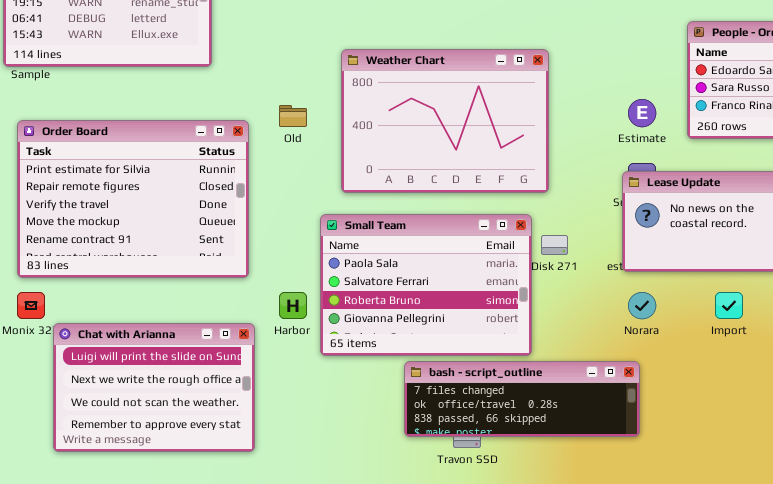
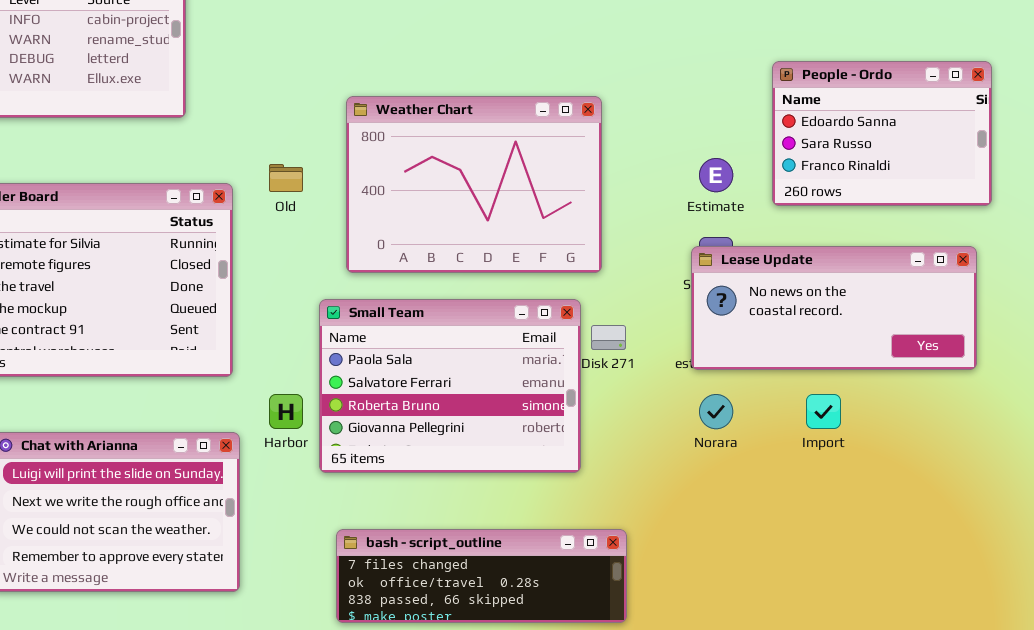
bash - script_outline: [404,361,640,437] -> [336,529,627,623], moved

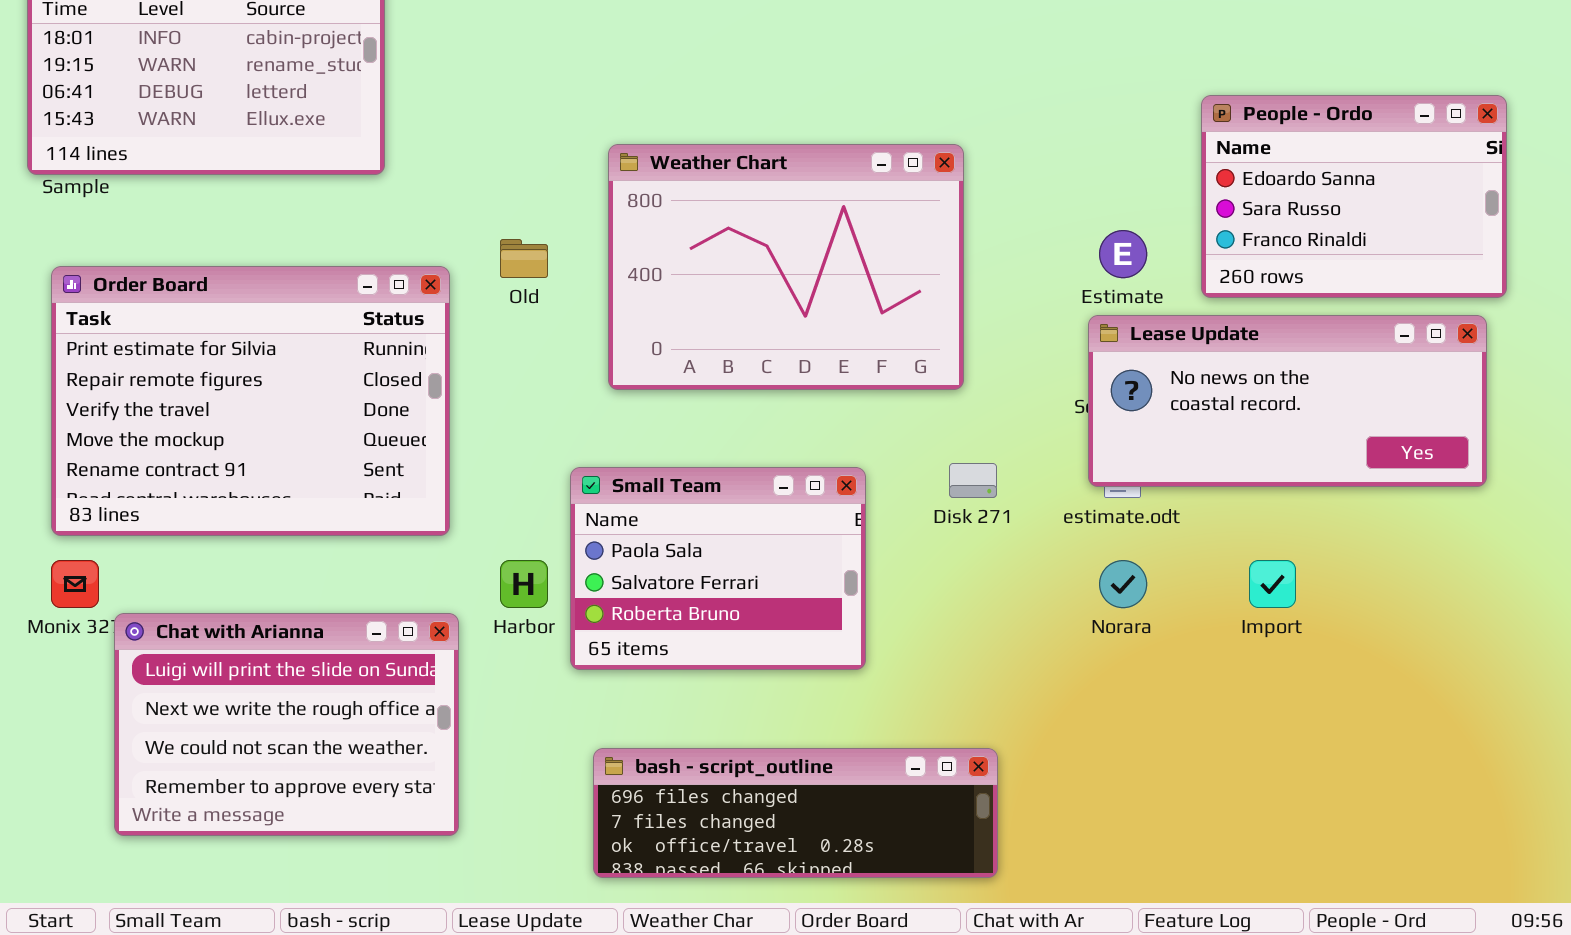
Lease Update: [691,246,977,370] -> [1088,315,1487,487], moved
Small Team: [319,299,581,473] -> [570,467,866,670], resized
bash - script_outline: [336,529,627,623] -> [593,748,998,878], scrolled up 1 row

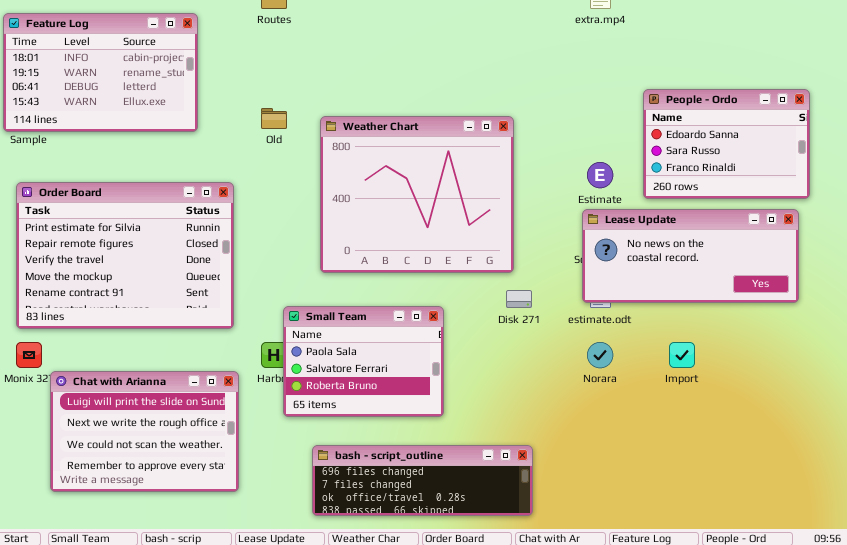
Weather Chart: [608,144,964,390] -> [320,116,514,273], resized
Old: [500,239,548,278] -> [261,108,287,129], moved
Small Team: [570,467,866,670] -> [283,306,444,417], moved

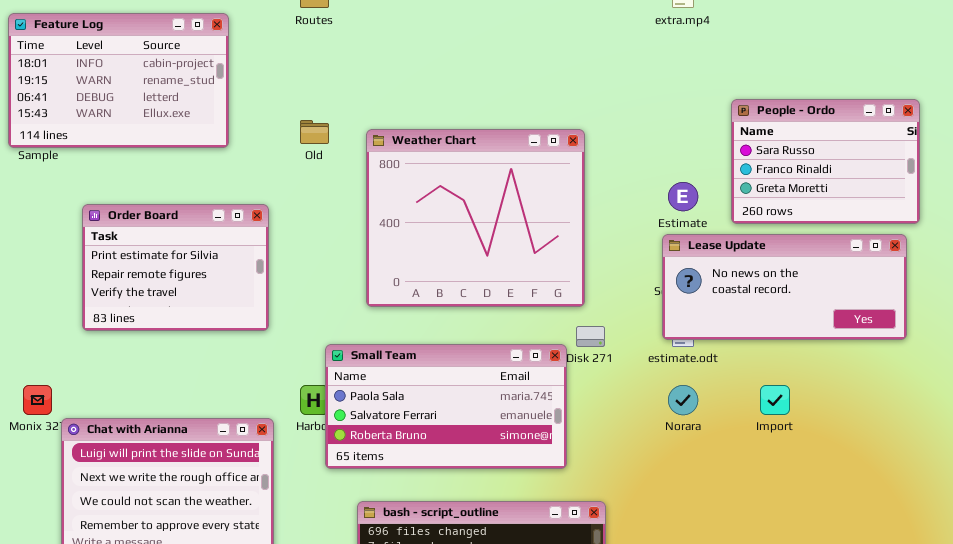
People - Ordo: [643,89,810,199] -> [731,99,920,224], scrolled down 1 row
Order Board: [16,182,234,329] -> [82,204,269,331], resized
Small Team: [283,306,444,417] -> [325,344,567,469], resized

